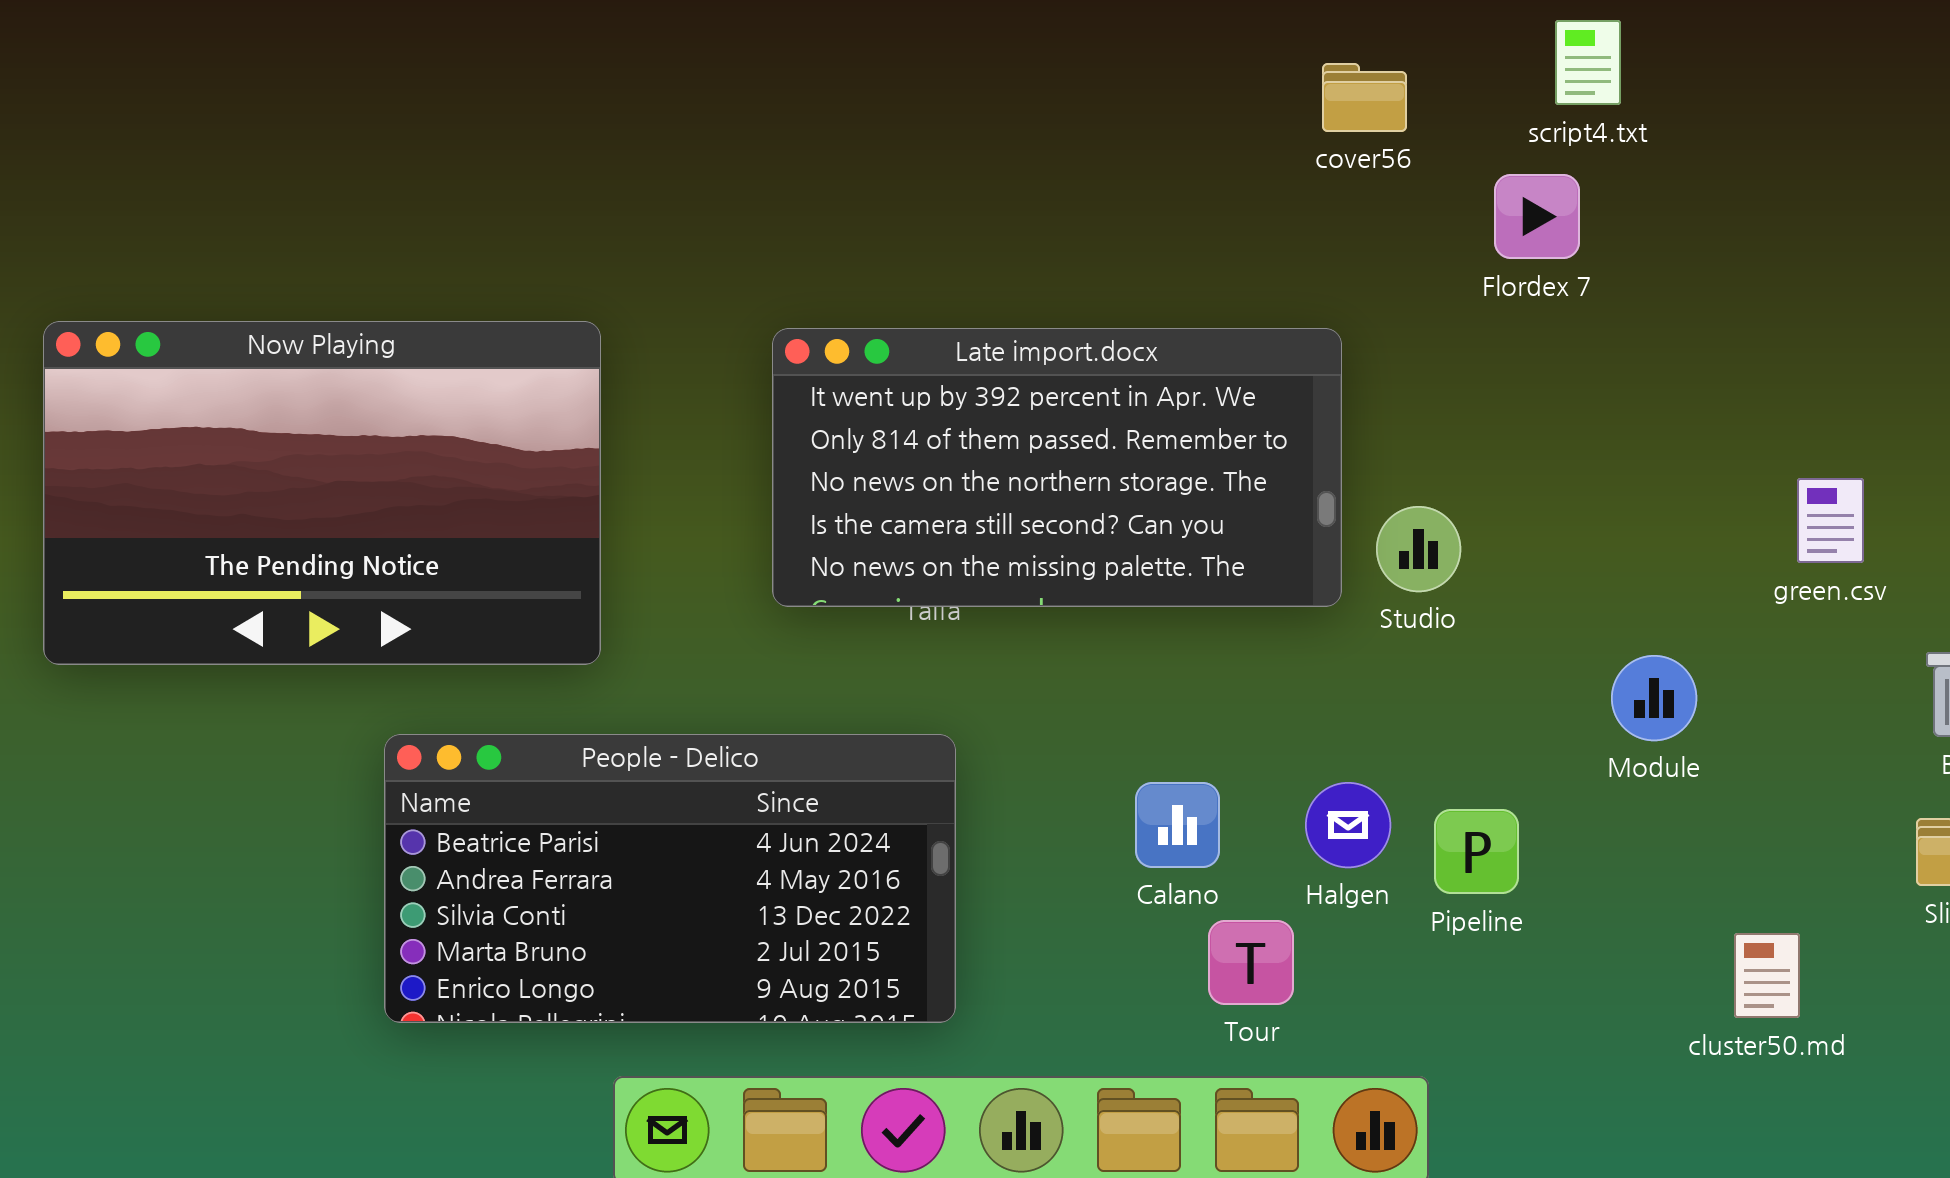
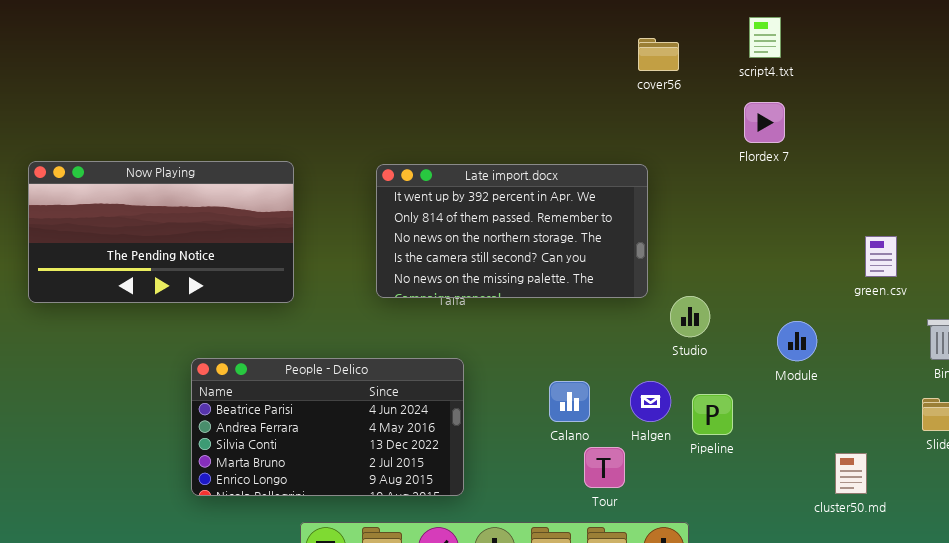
Flordex 7: [1494,174,1580,259] -> [744,102,785,143], moved
Now Playing: [43,321,601,665] -> [28,161,294,303], resized
Studio: [1376,506,1461,592] -> [670,296,710,337], moved

